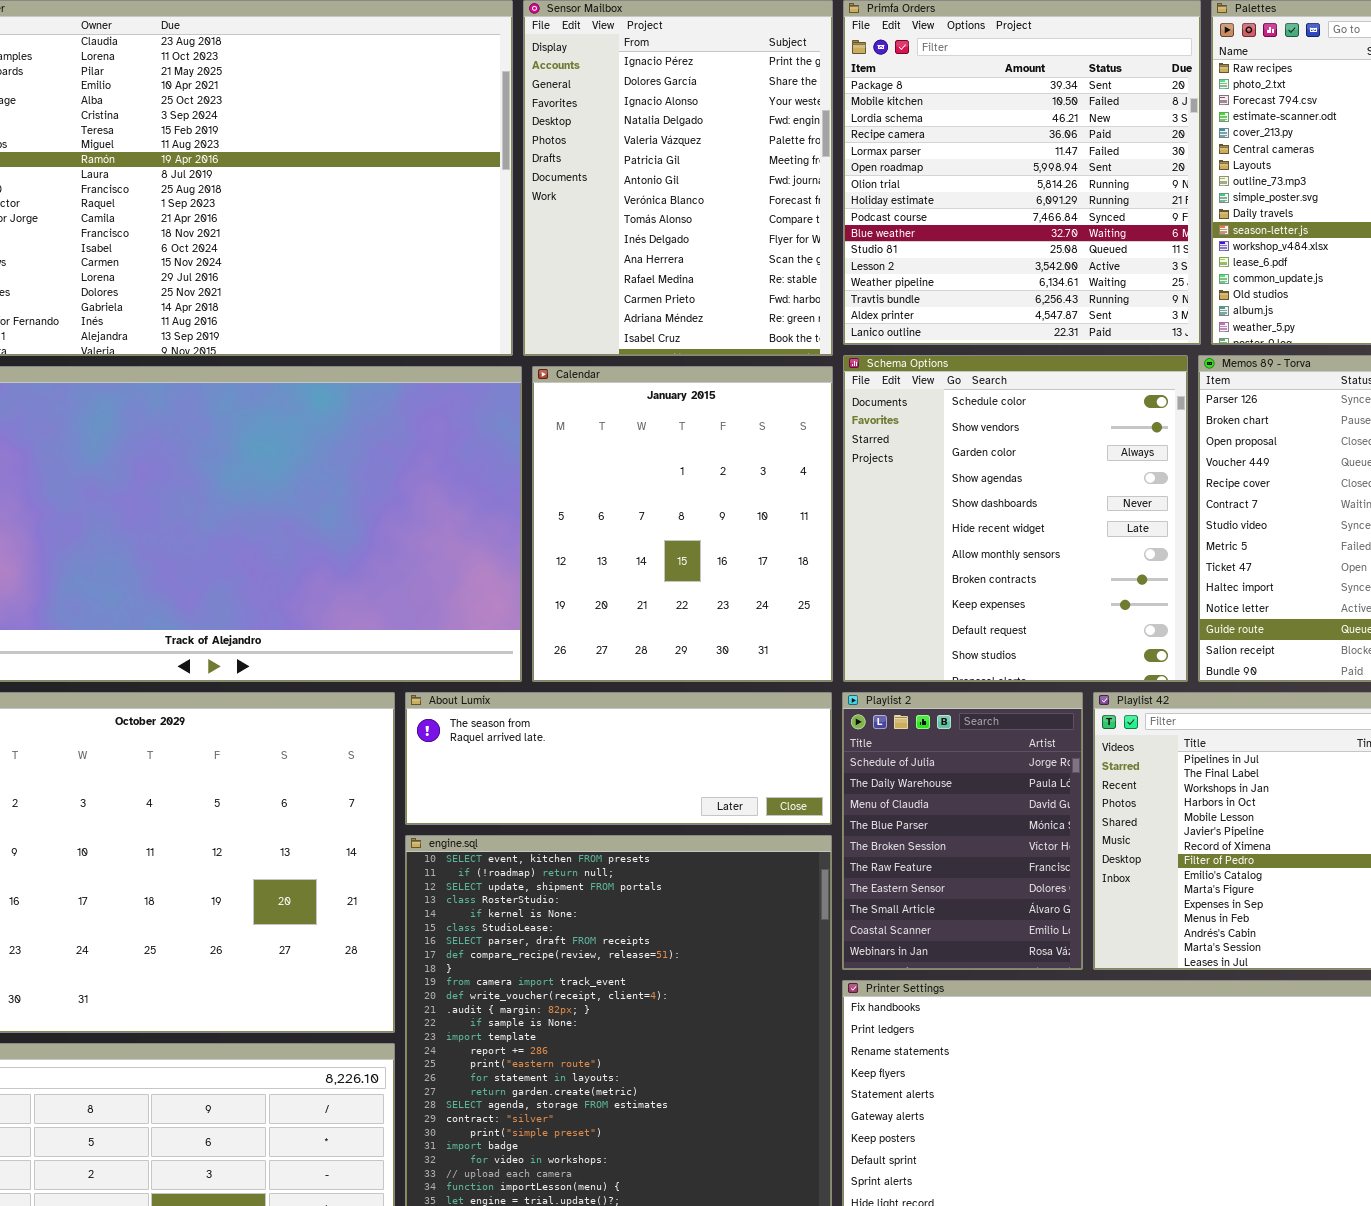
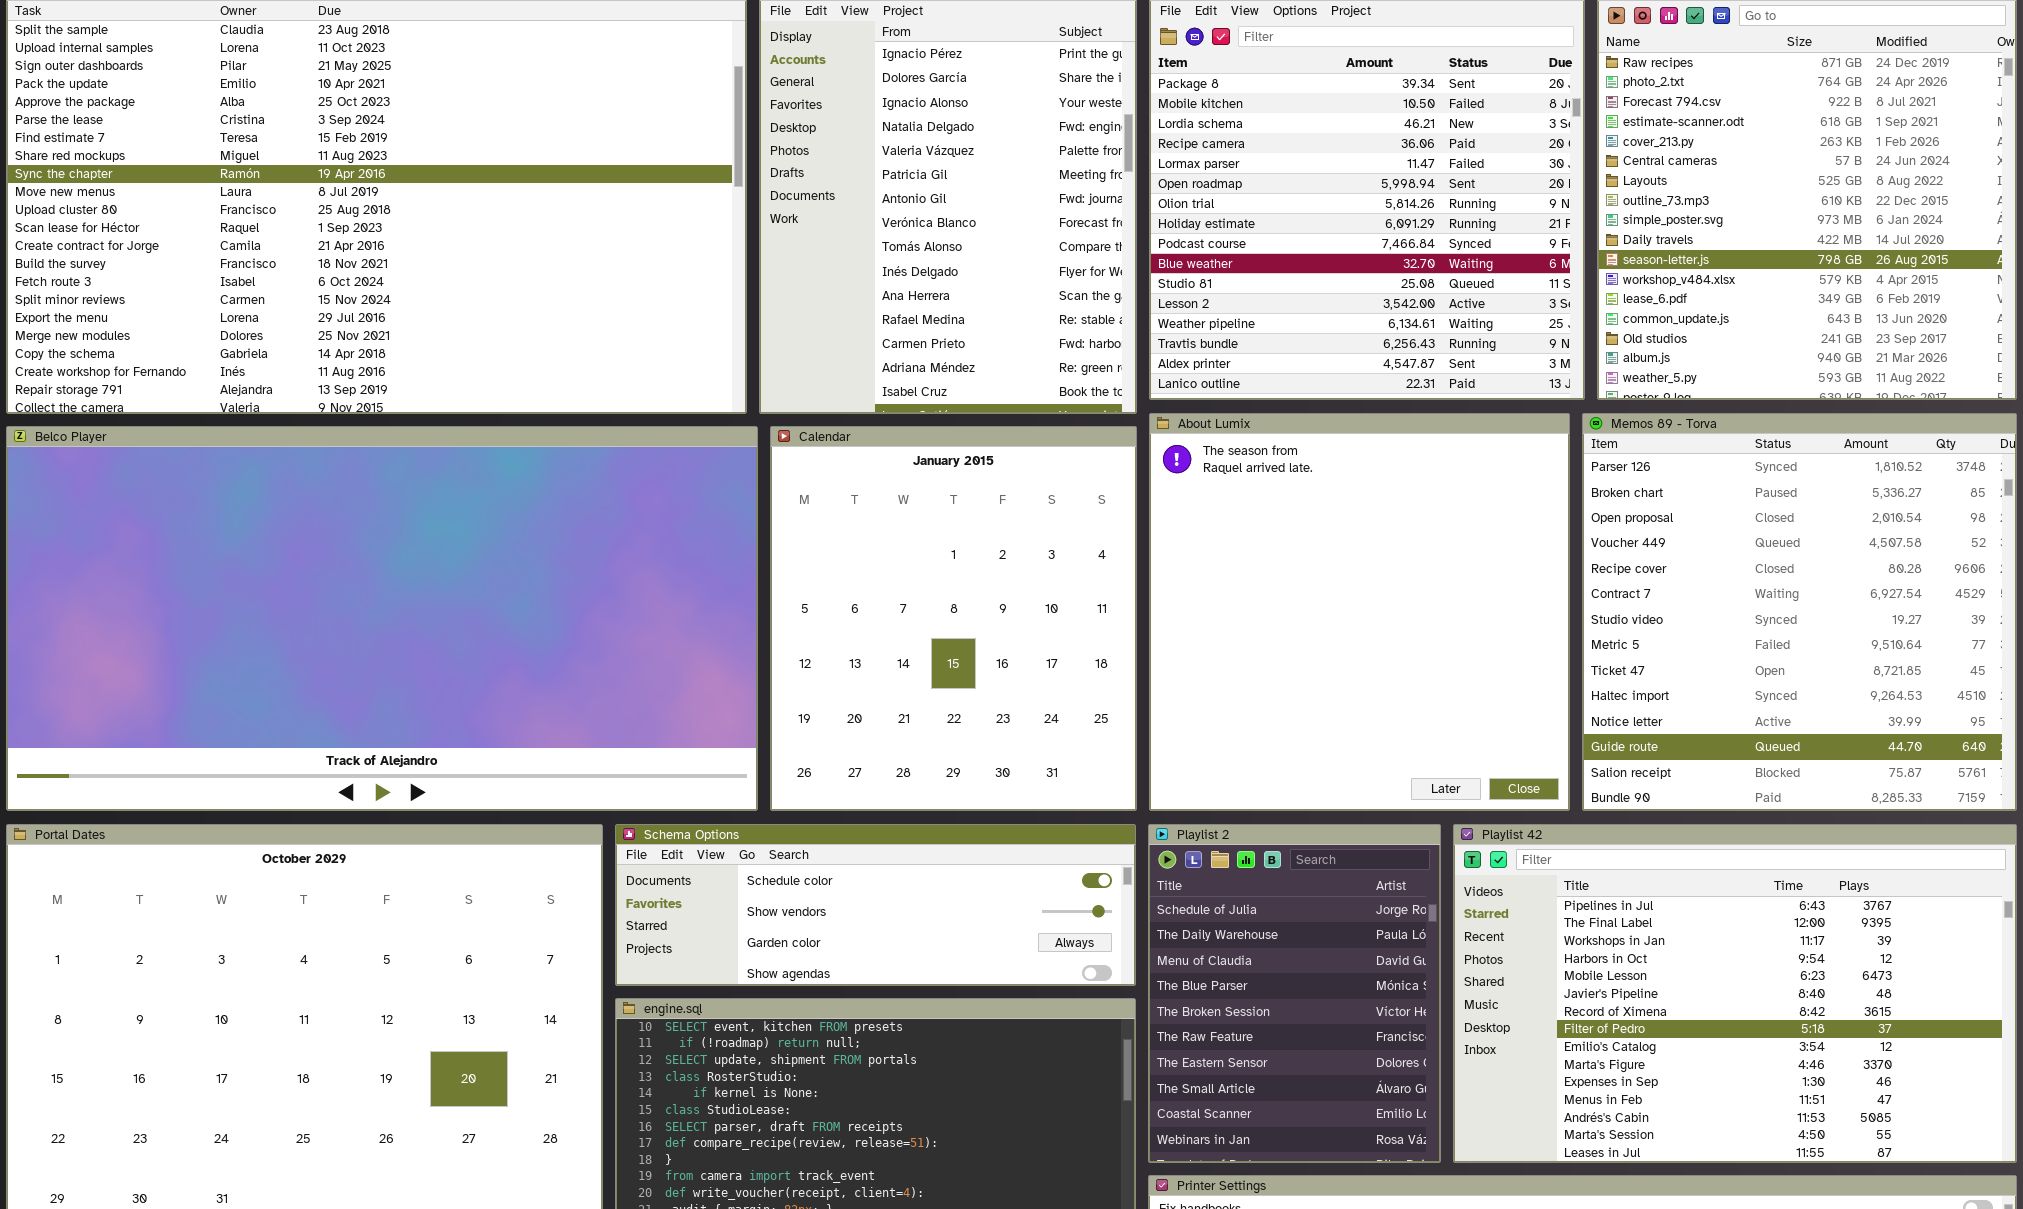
Schema Options: [843,355,1188,682] -> [615,824,1136,986], moved, resized
About Lumix: [405,692,832,825] -> [1149,413,1570,811], moved, resized

